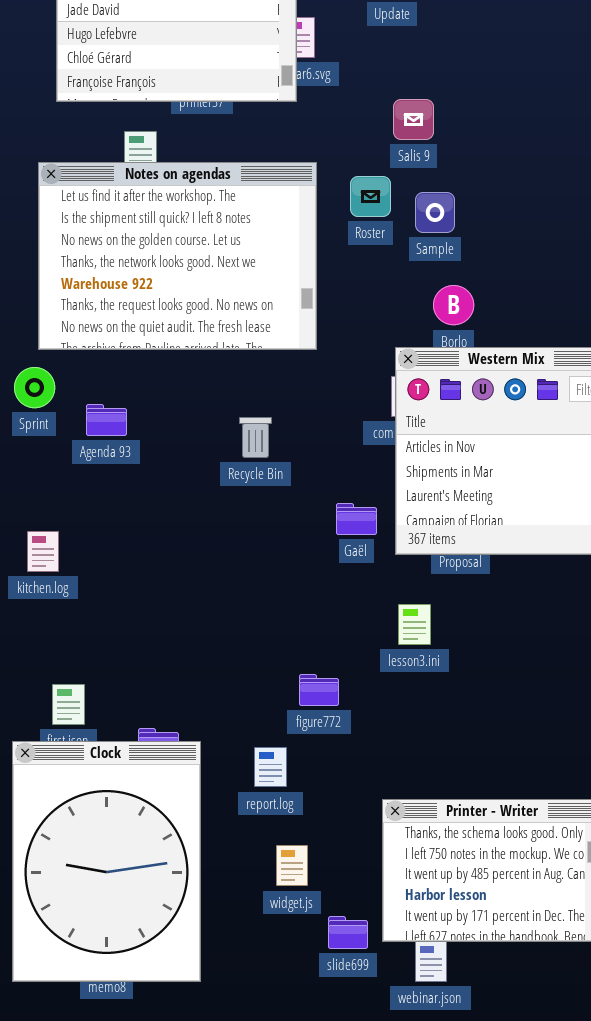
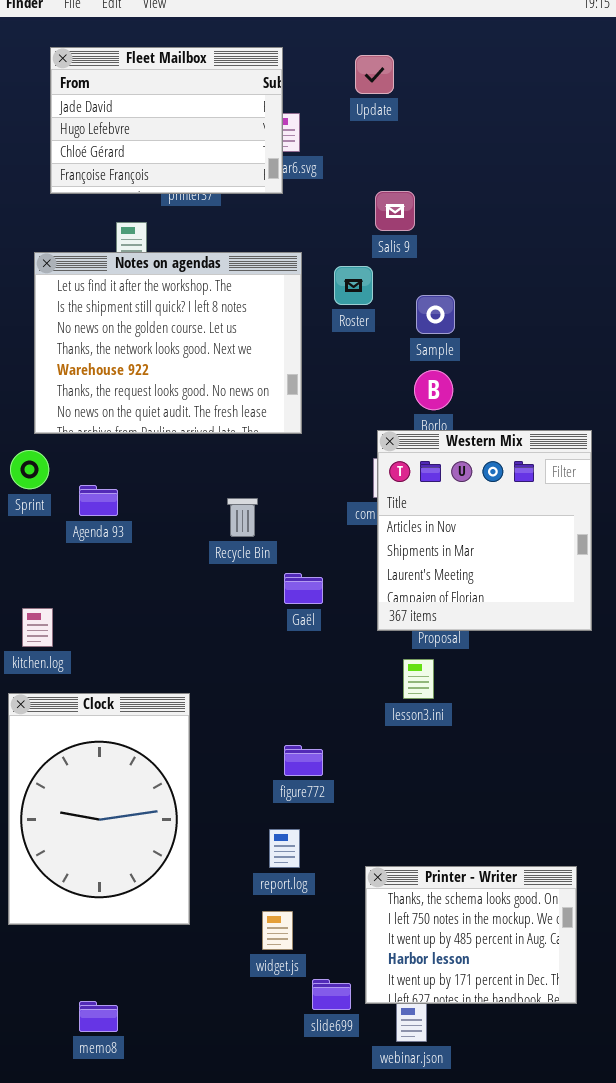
Sample: [415,192,455,233] -> [416,295,455,334], moved
Gaël: [336,503,377,535] -> [284,573,323,604], moved
lesson3.ini: [398,604,431,645] -> [403,659,434,699], moved
Clock: [12,741,201,982] -> [8,693,190,925], moved
report.log: [254,747,287,787] -> [269,829,300,868], moved

